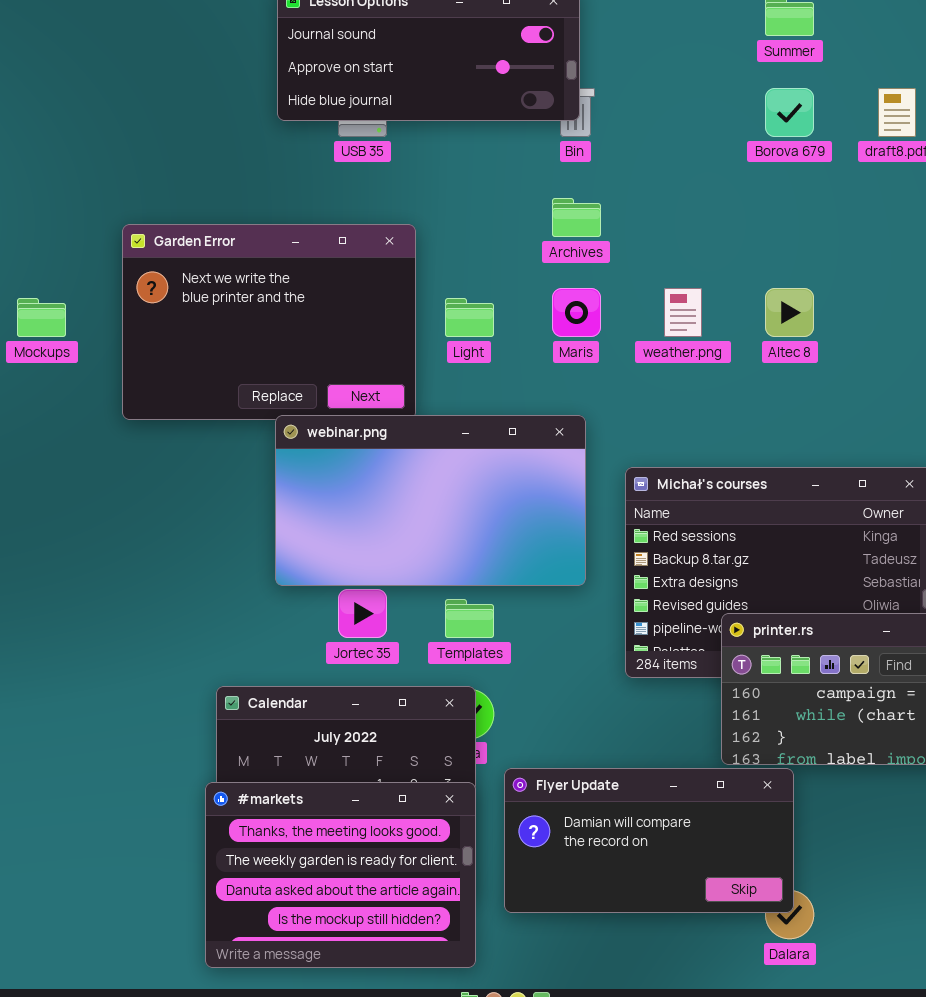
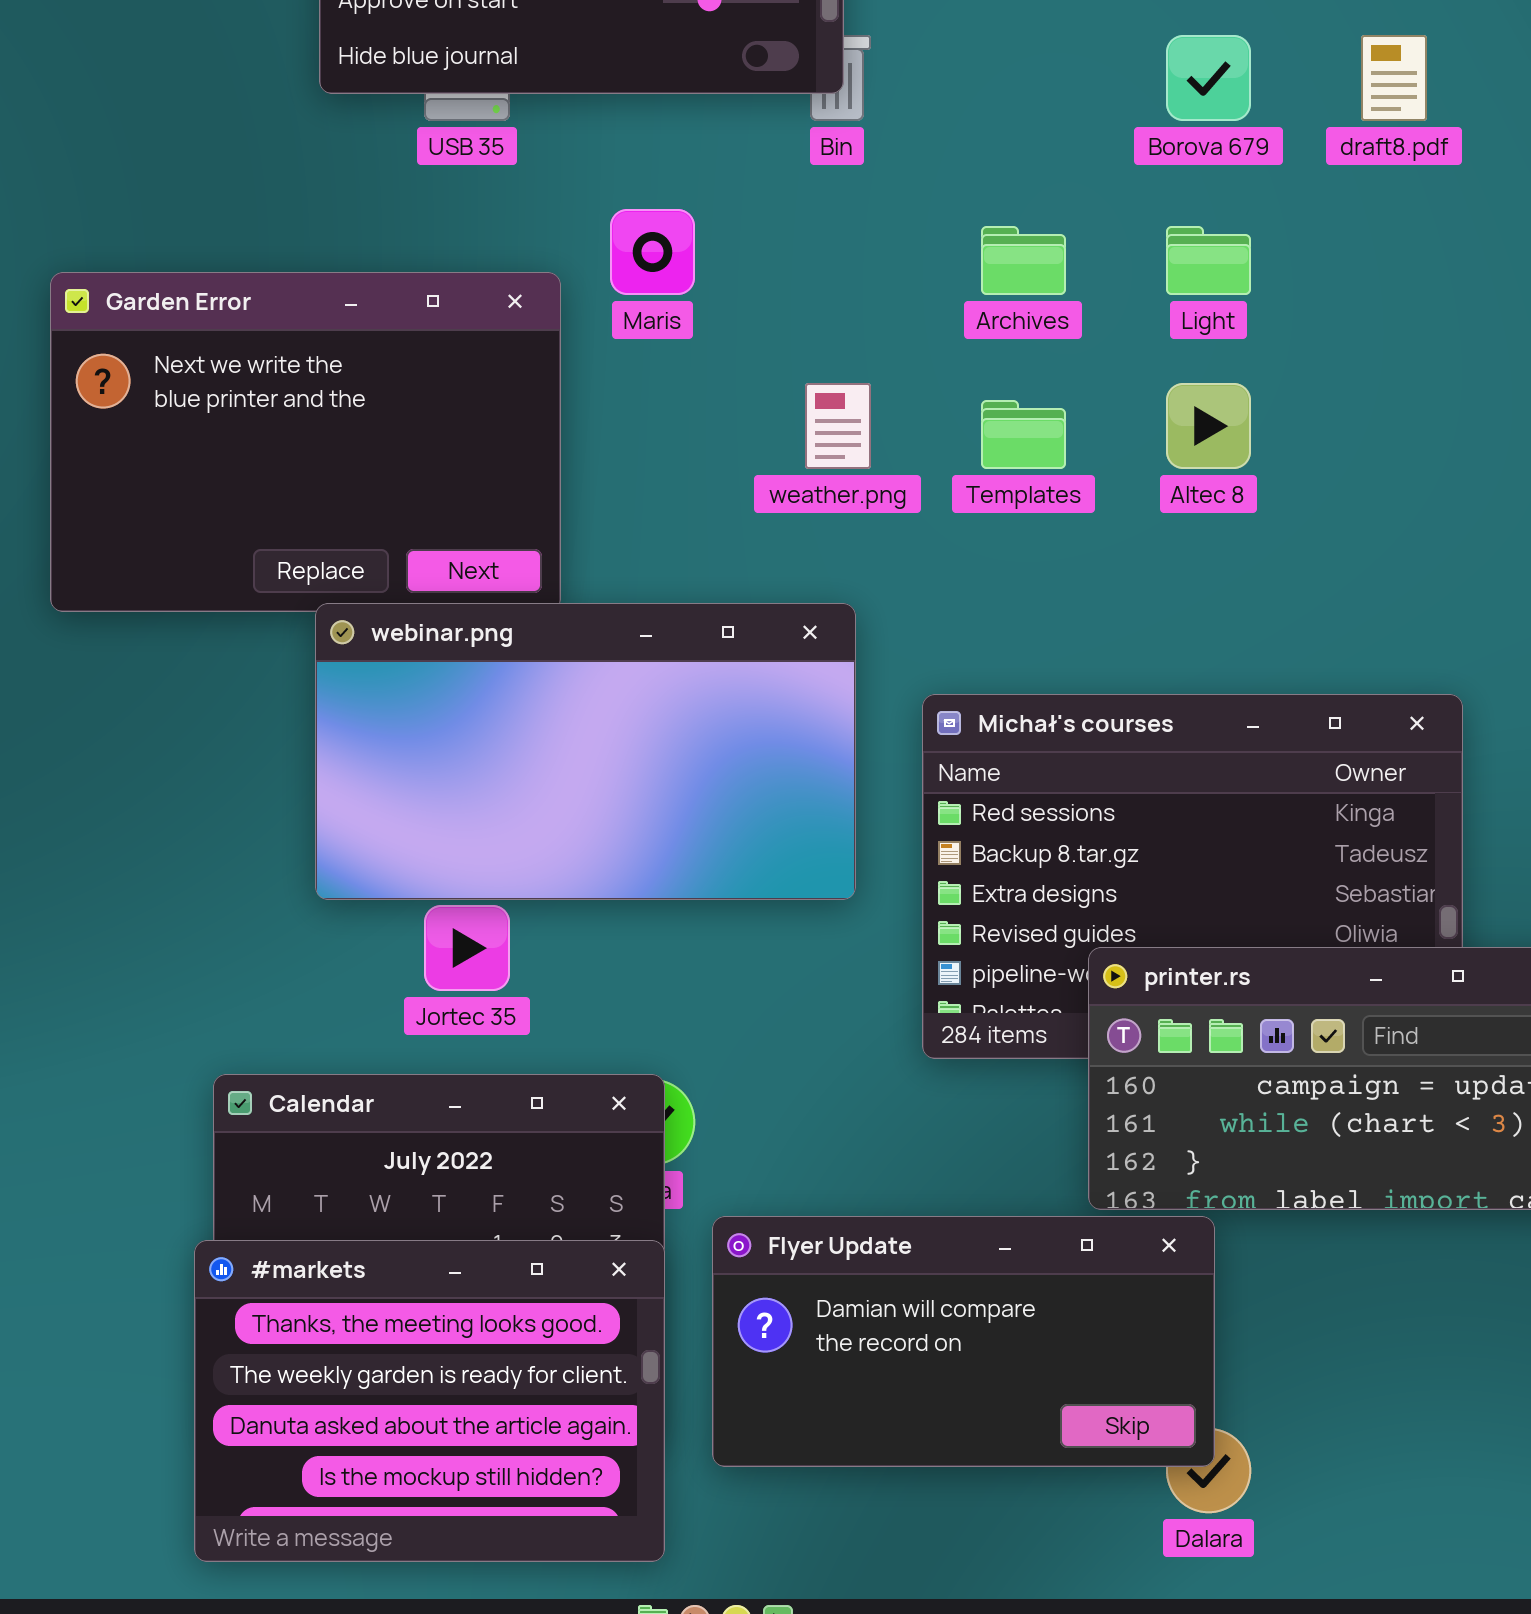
Archives: [552,198,601,237] -> [981,226,1066,295], moved
Maris: [552,288,601,337] -> [610,209,695,295], moved
weather.png: [664,288,702,337] -> [805,383,871,469], moved
Light: [445,298,494,337] -> [1166,226,1251,295], moved
Templates: [445,599,494,638] -> [981,400,1066,469], moved

